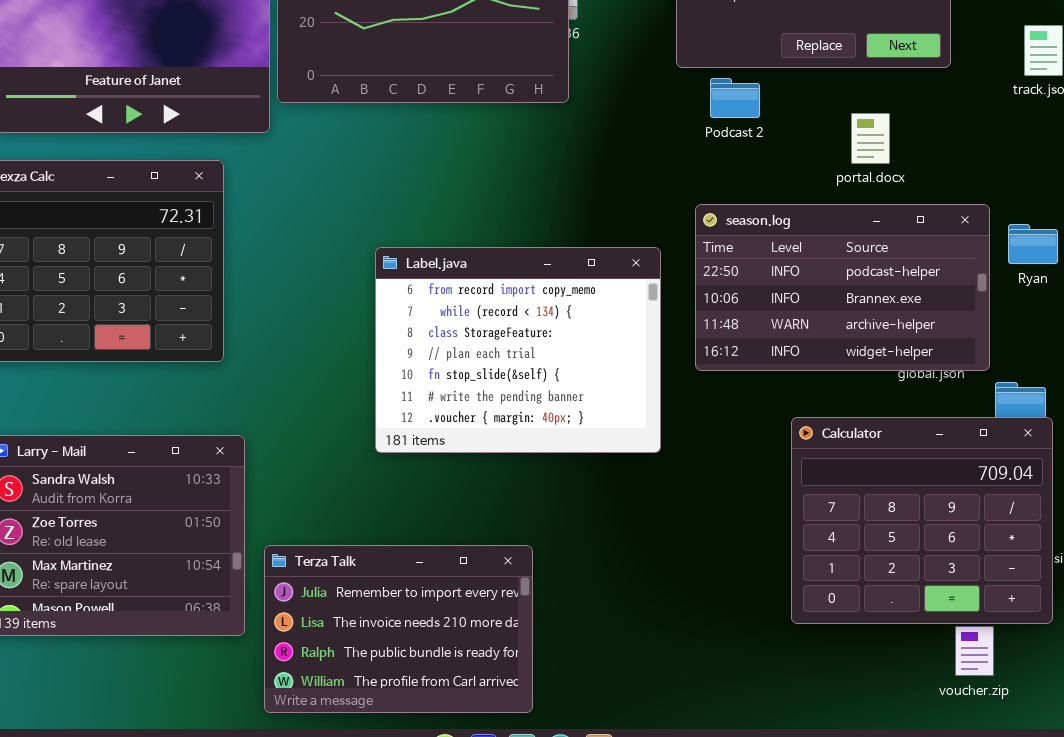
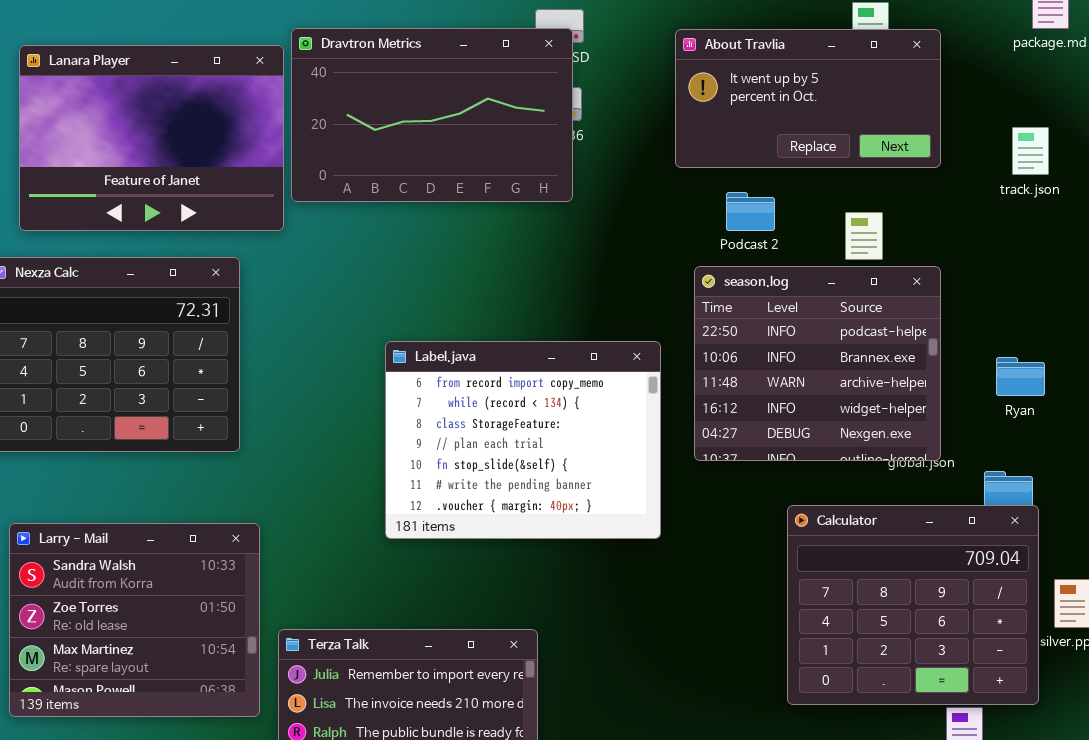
Podcast 2: [710,78,760,118] -> [726,192,775,231], moved
season.log: [695,204,990,371] -> [694,266,941,461], resized
Ryan: [1008,224,1058,264] -> [996,357,1045,396], moved

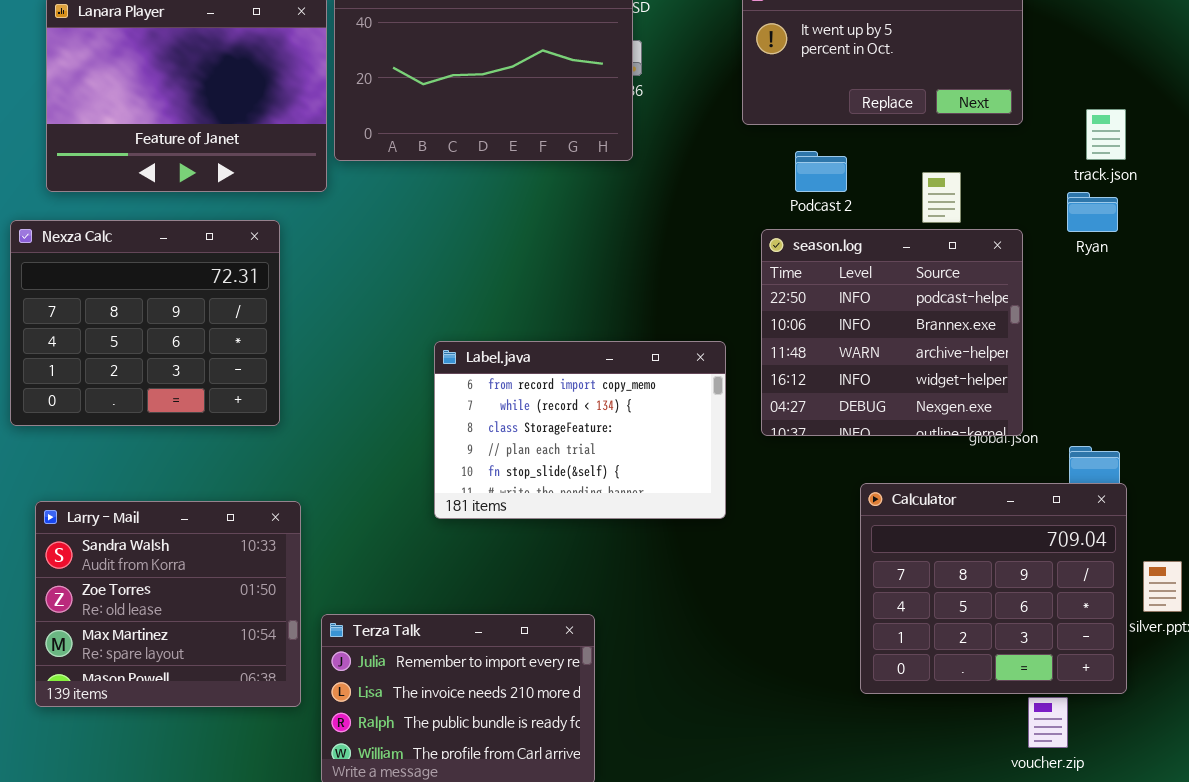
track.json: [1012,127,1049,175] -> [1086,109,1126,160], moved
Label.java: [385,341,661,539] -> [434,341,726,519], resized
Ryan: [996,357,1045,396] -> [1067,192,1118,232], moved

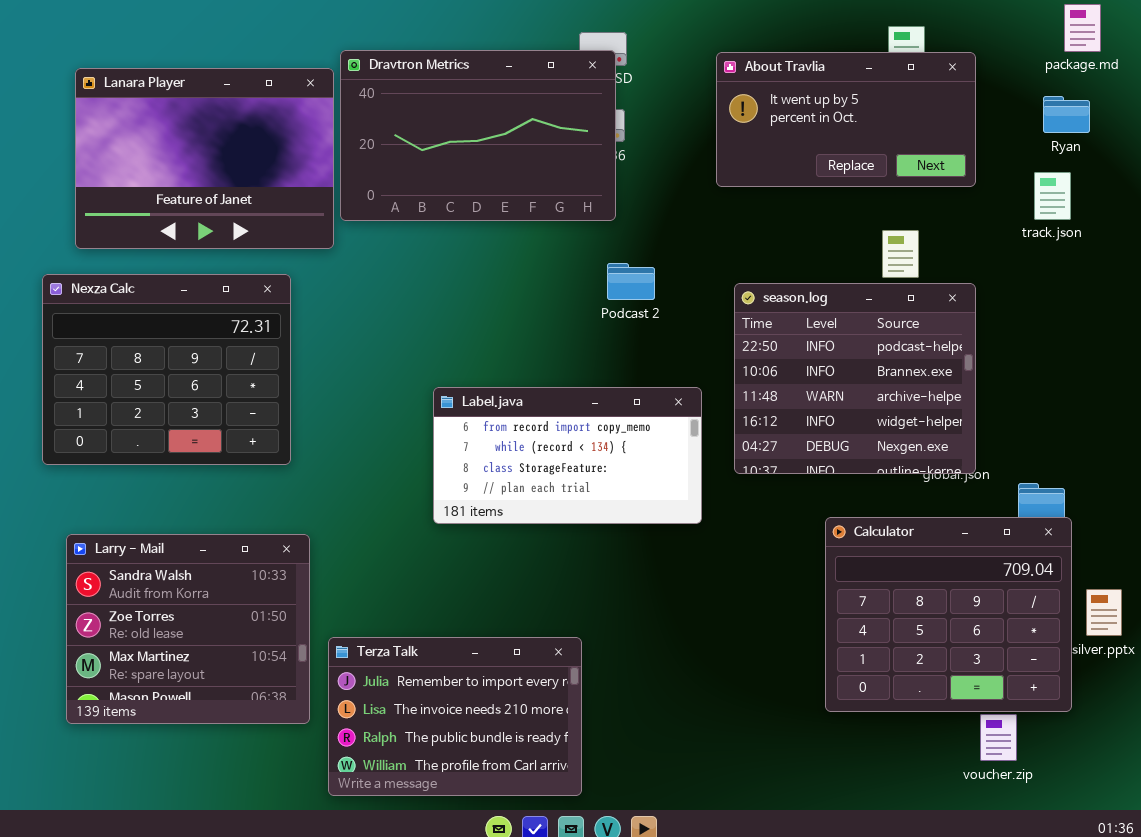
Podcast 2: [795,151,847,192] -> [607,263,655,300], moved
Ryan: [1067,192,1118,232] -> [1043,96,1090,133], moved
Label.java: [434,341,726,519] -> [433,387,702,524], resized

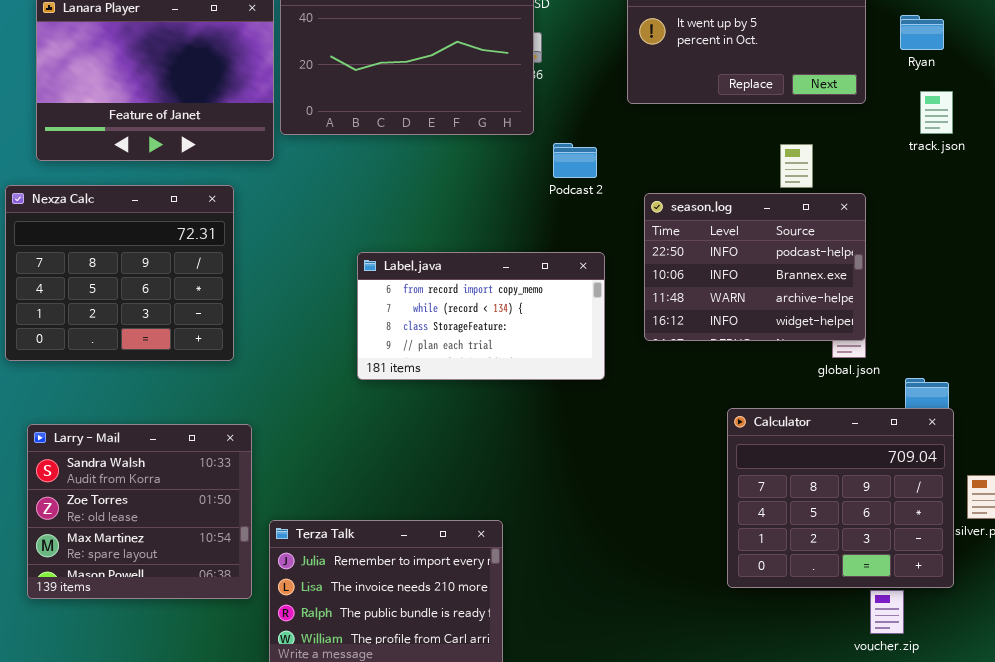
Ryan: [1043,96,1090,133] -> [900,15,944,50], moved
Podcast 2: [607,263,655,300] -> [553,143,597,178], moved
season.log: [734,283,976,474] -> [644,193,866,341], resized
Label.java: [433,387,702,524] -> [357,252,605,380], moved

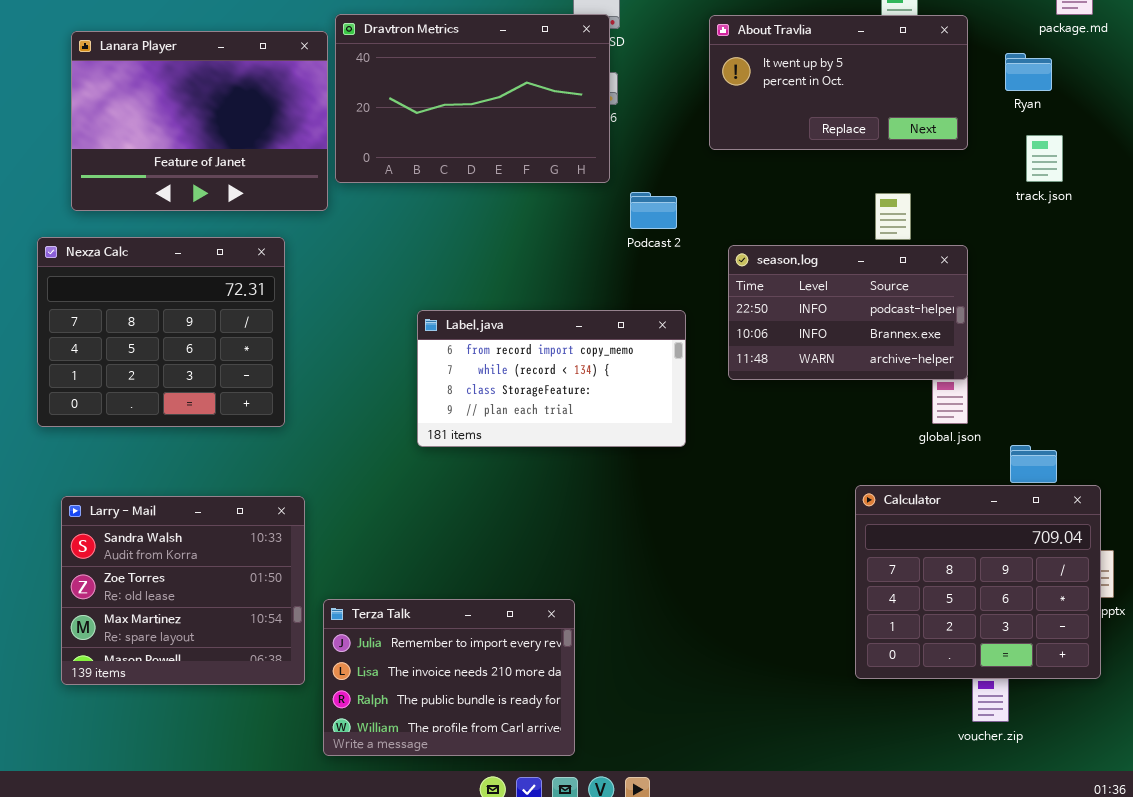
season.log: [644,193,866,341] -> [728,245,968,380], resized
Calculator: [727,408,954,588] -> [855,485,1101,679], moved

